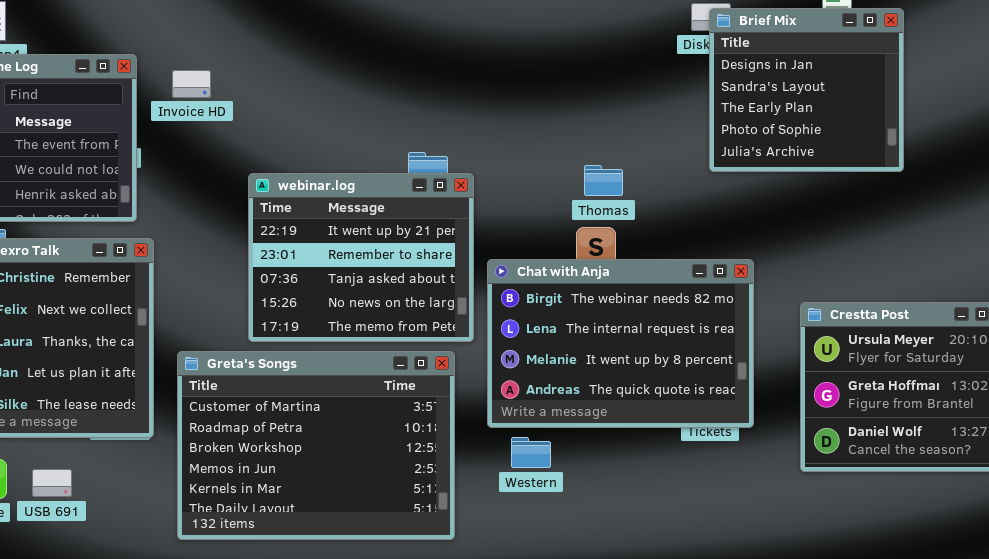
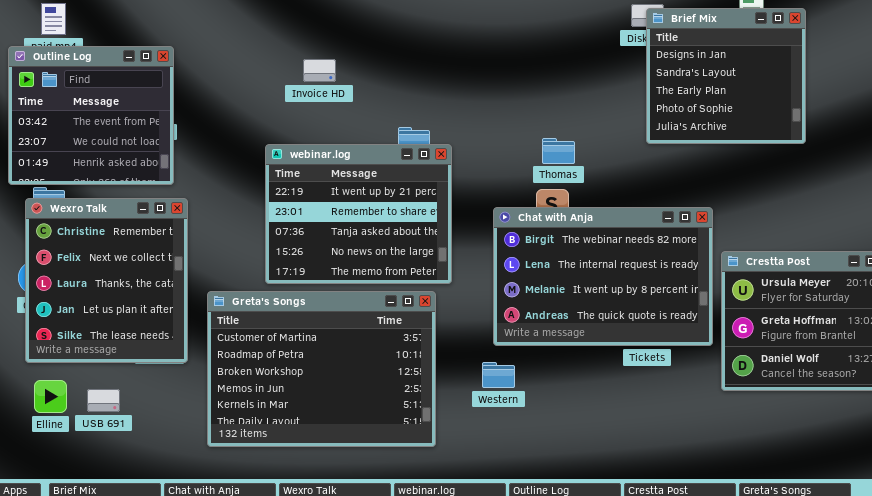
Invoice HD: [172,70,211,98] -> [303,59,336,82], moved
Chat with Anja: [487,259,754,428] -> [493,207,713,346], moved

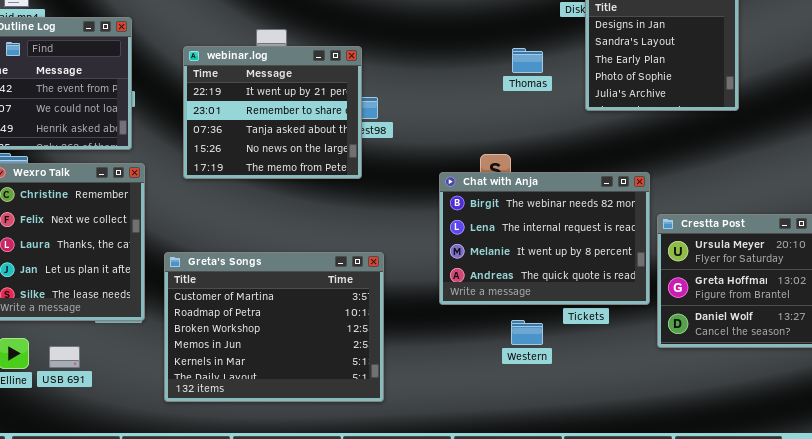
Thomas: [542,138,575,164] -> [512,48,543,73], moved
webinar.log: [265,144,452,284] -> [183,46,362,179], moved
Western: [482,362,515,388] -> [511,320,543,345], moved

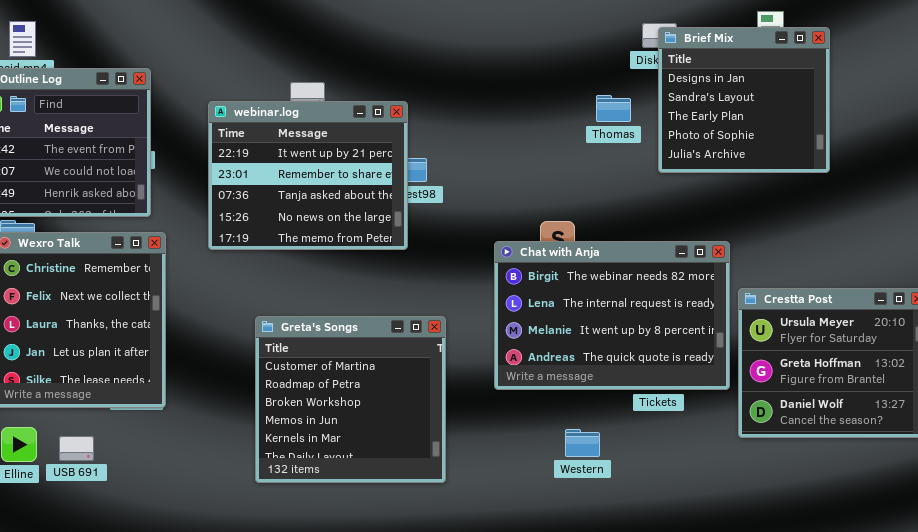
Thomas: [512,48,543,73] -> [596,95,631,122], moved
Greta's Songs: [164,252,384,402] -> [255,316,446,483], moved, resized
Western: [511,320,543,345] -> [565,429,600,457], moved

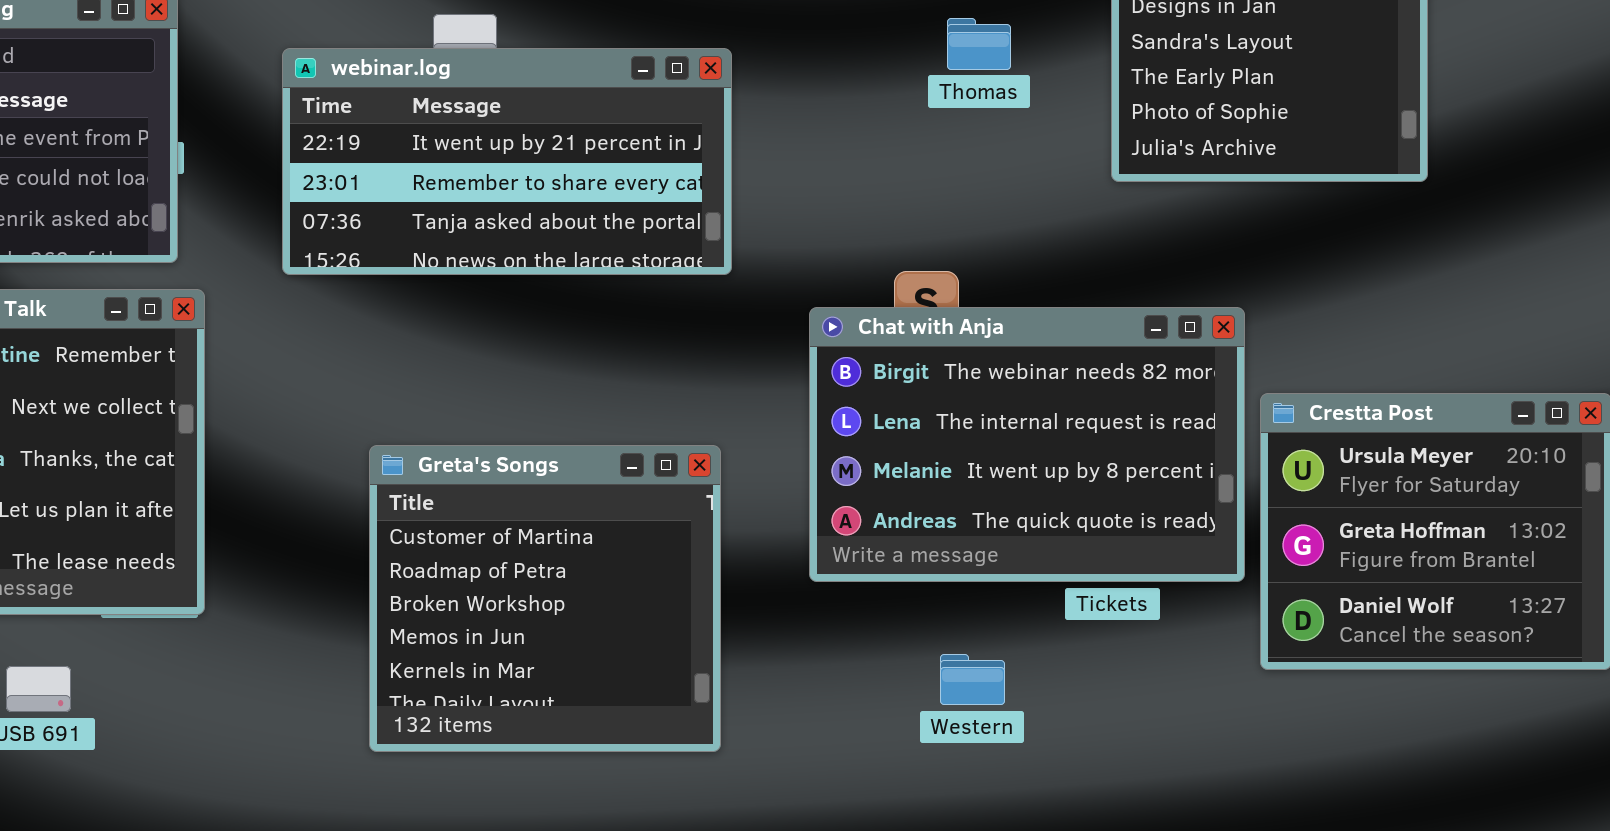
Thomas: [596,95,631,122] -> [947,18,1011,70], moved
webinar.log: [208,101,408,250] -> [282,48,732,275], resized

